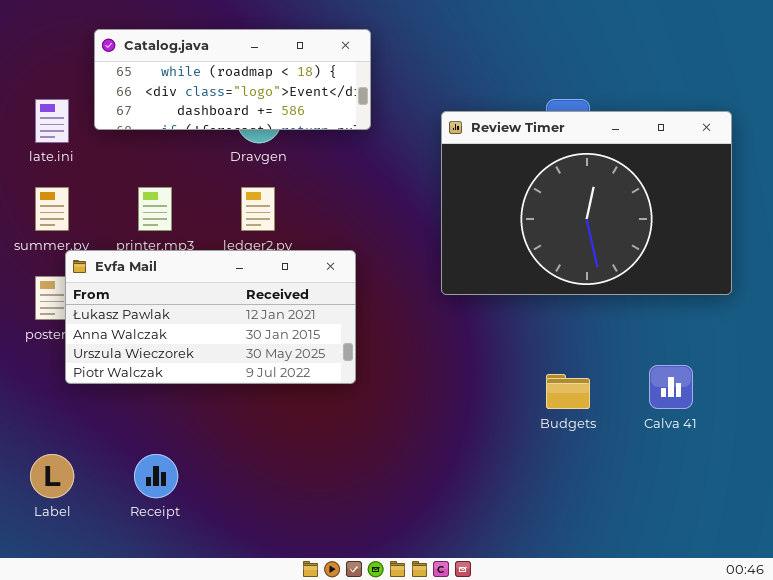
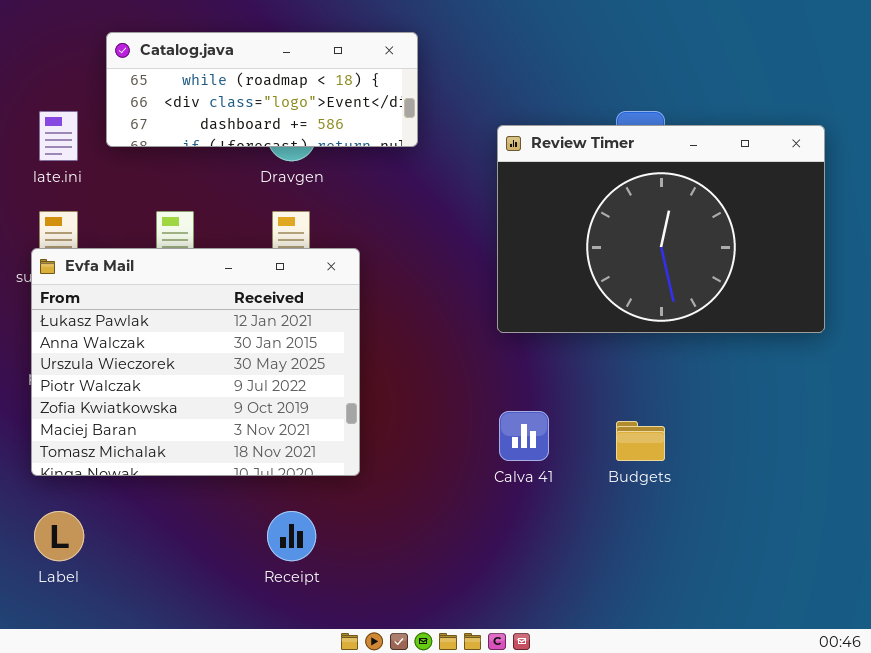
Evfa Mail: [65,250,356,384] -> [31,248,360,476], moved, resized
Calva 41: [649,365,693,409] -> [499,411,549,461], moved
Receipt: [134,454,178,498] -> [267,511,316,561], moved

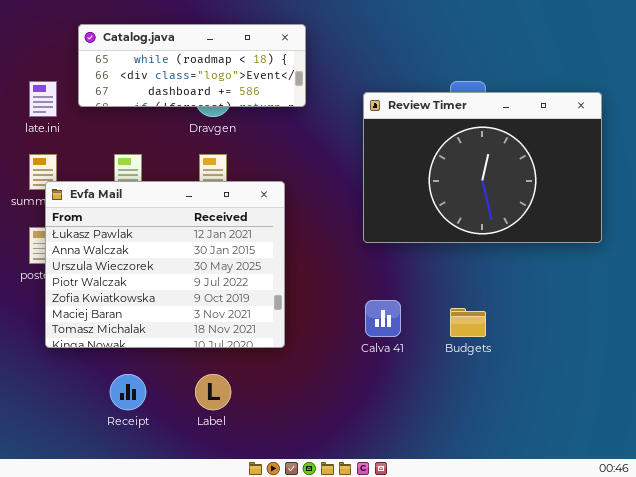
Evfa Mail: [31,248,360,476] -> [45,181,285,348], moved
Label: [34,511,84,561] -> [195,374,231,410], moved
Receipt: [267,511,316,561] -> [110,374,146,410], moved

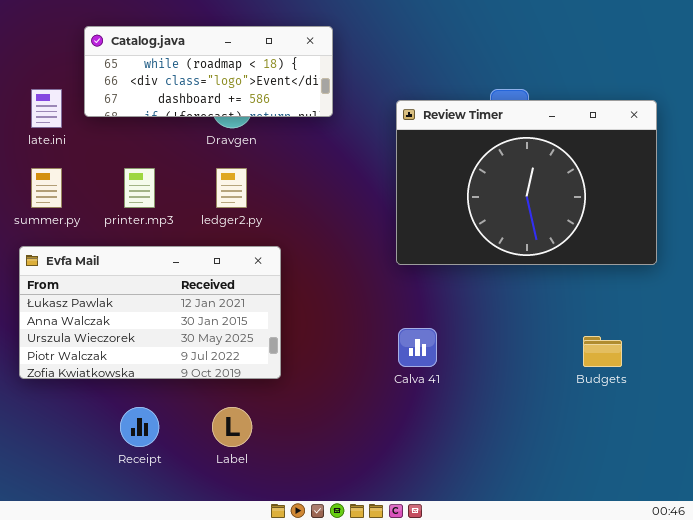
Evfa Mail: [45,181,285,348] -> [19,246,281,379], moved, resized
Budgets: [450,308,486,337] -> [583,336,622,367], moved

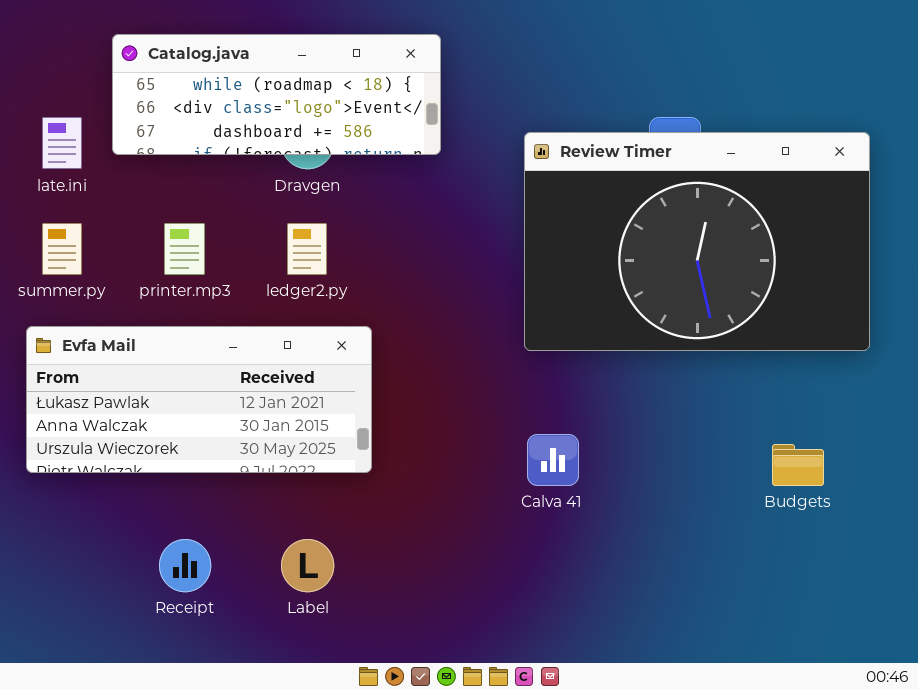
Evfa Mail: [19,246,281,379] -> [26,326,372,473], resized

